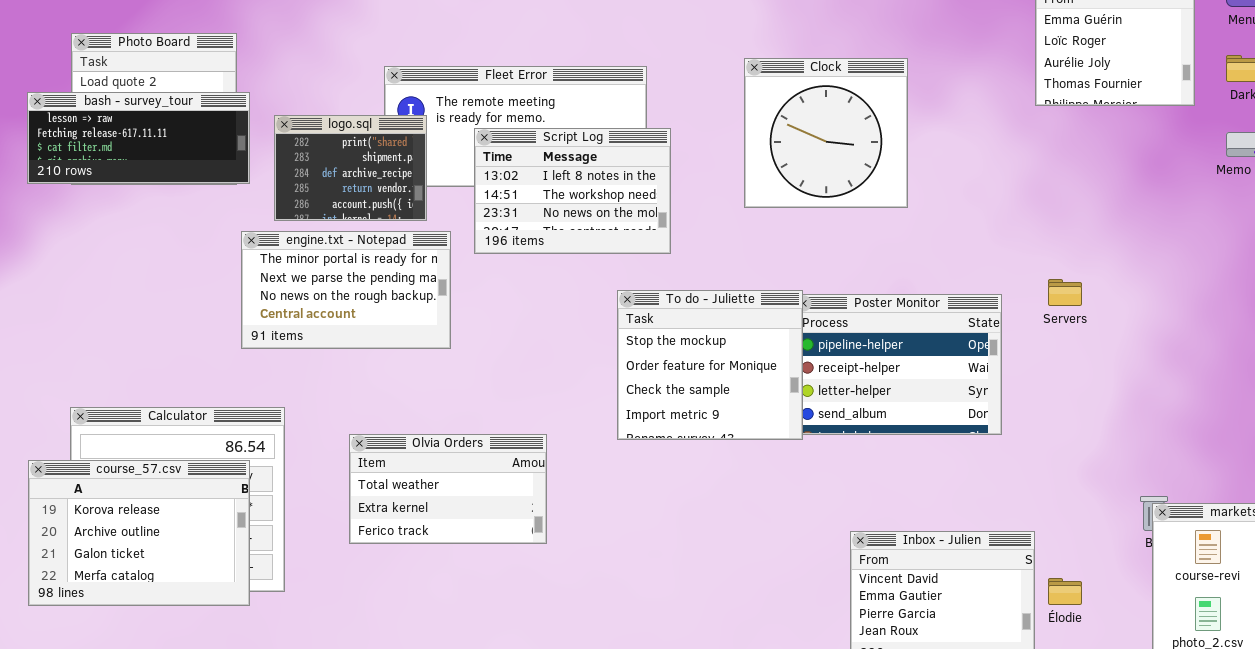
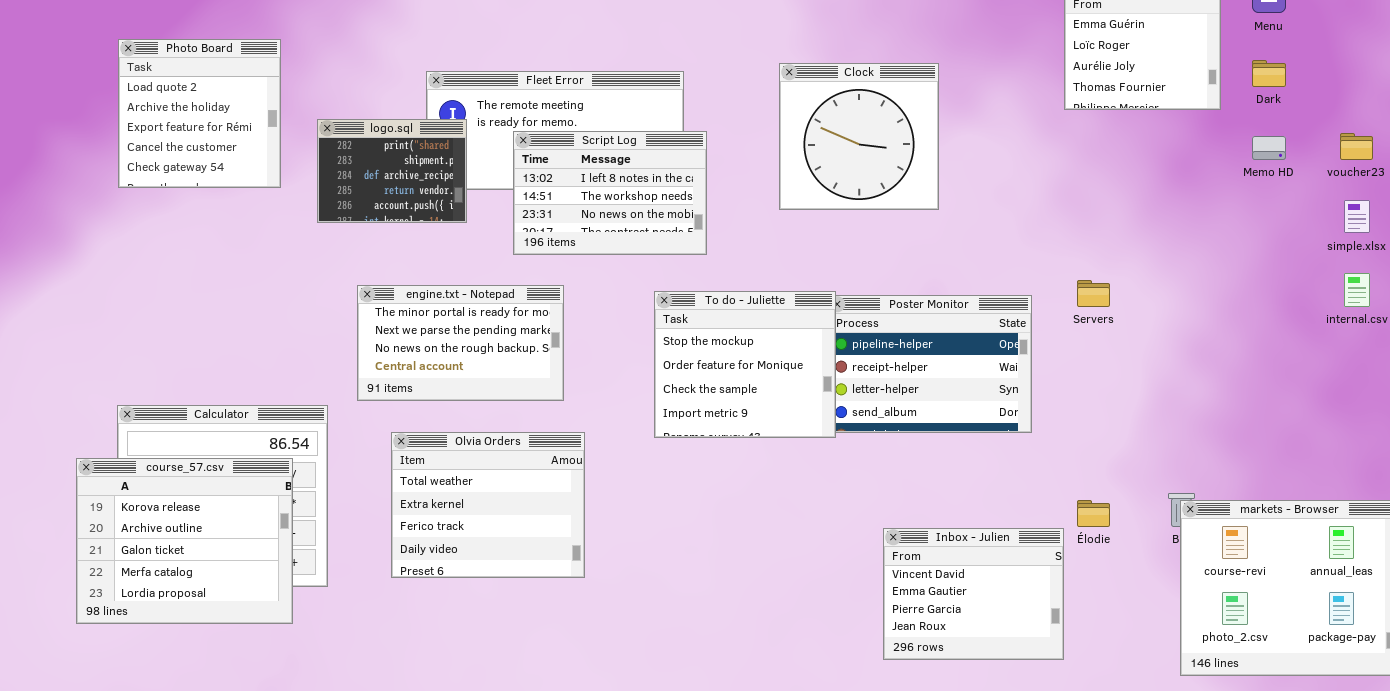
bash - survey_tour: [27,92,250,184] -> none, closed
engine.txt - Notepad: [241,231,451,349] -> [357,285,564,401], moved
Olvia Orders: [349,434,547,544] -> [391,432,585,578], resized
course_57.csv: [28,460,250,606] -> [76,458,293,624], resized
Élodie: [1048,578,1082,605] -> [1077,500,1110,527], moved

